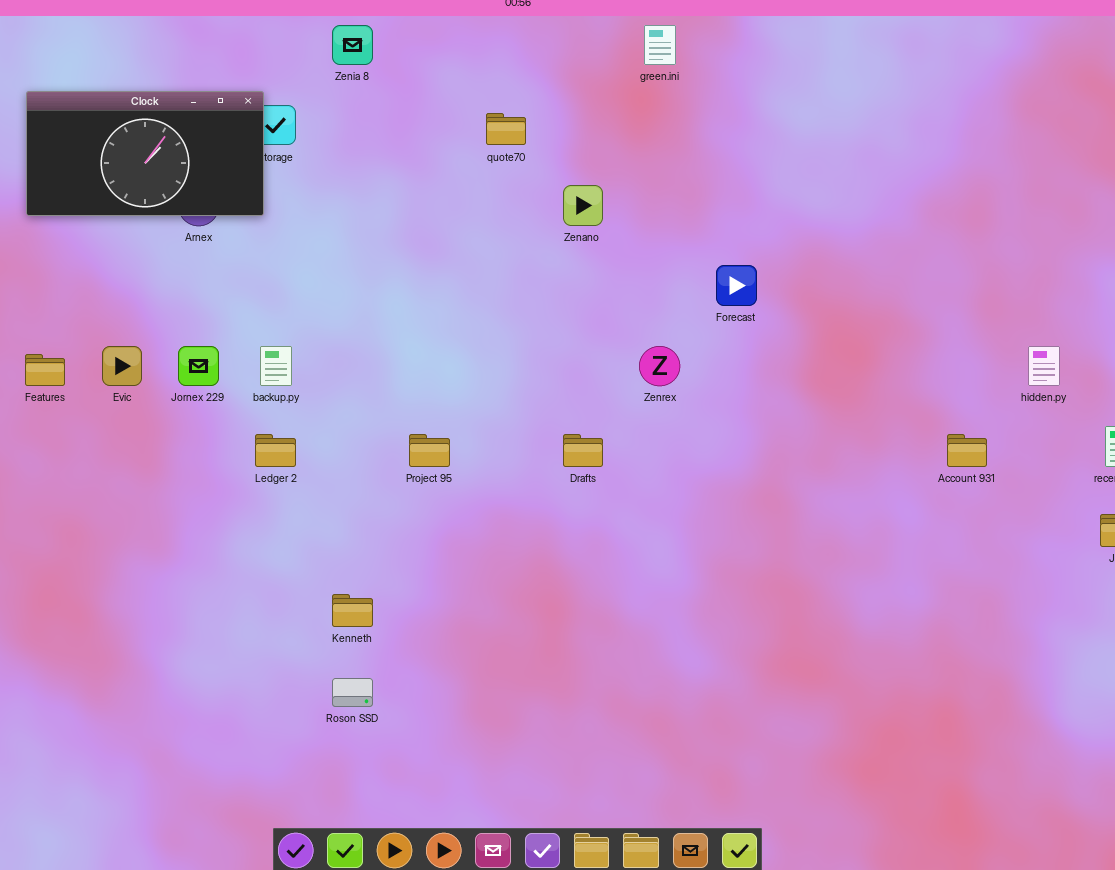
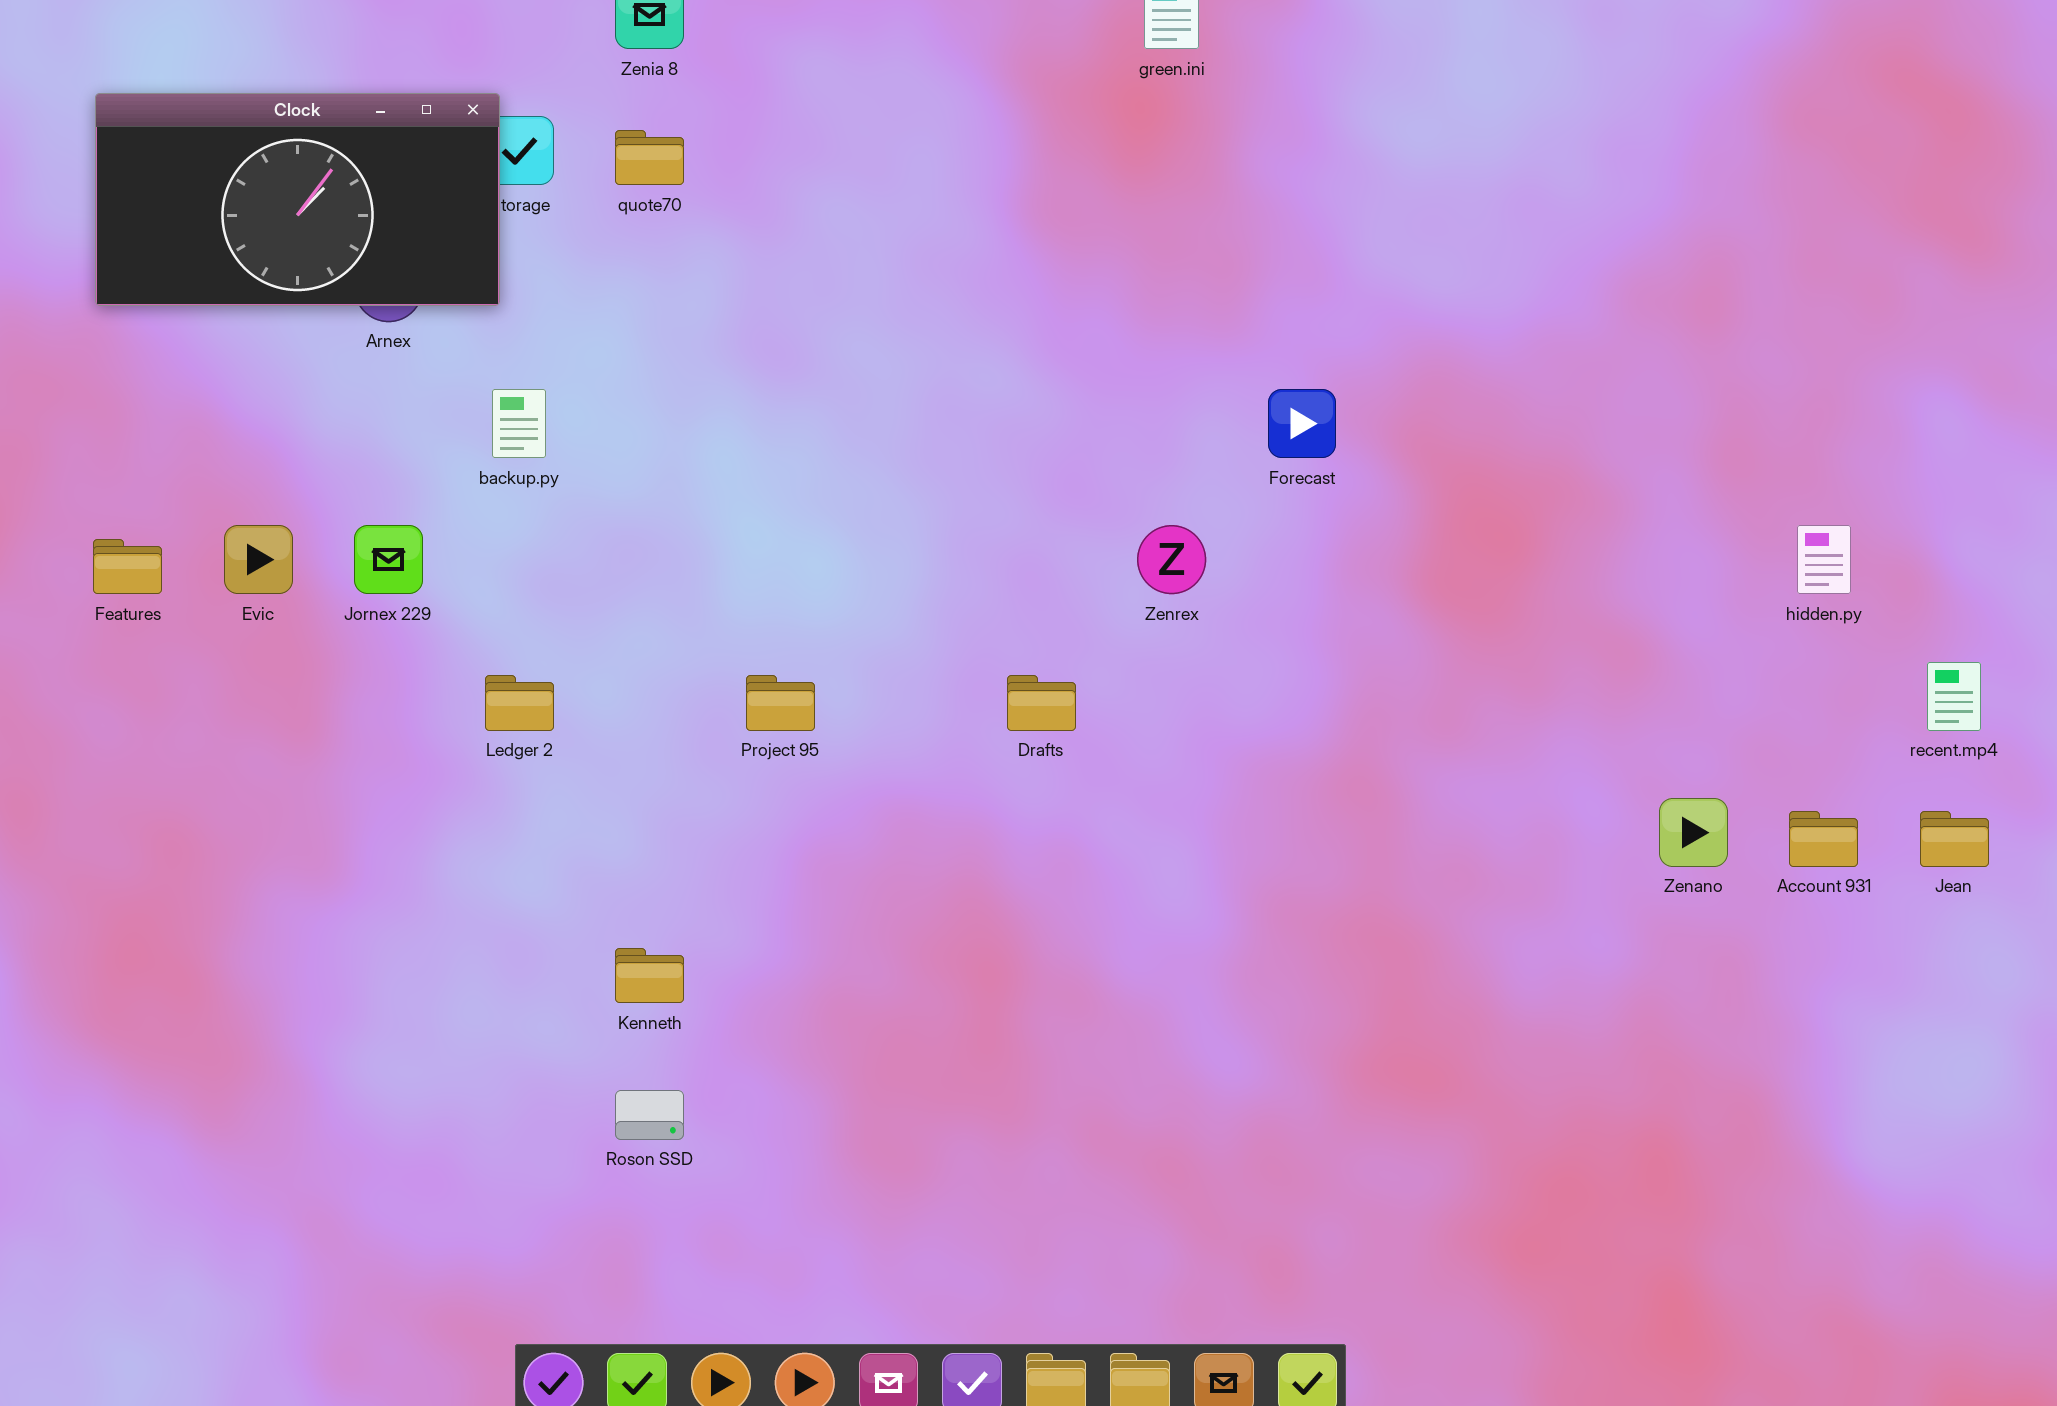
quote70: [486,113,526,145] -> [615,130,684,185], moved
Zenano: [563,185,603,226] -> [1659,798,1728,867], moved
backup.py: [260,346,292,386] -> [492,389,546,458], moved
Account 931: [947,434,987,467] -> [1789,811,1858,867], moved

